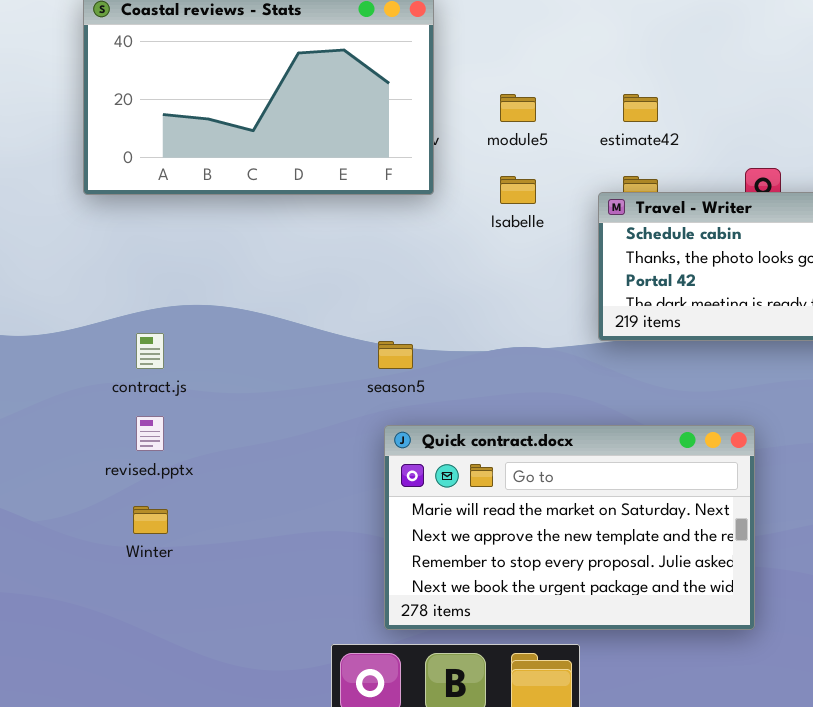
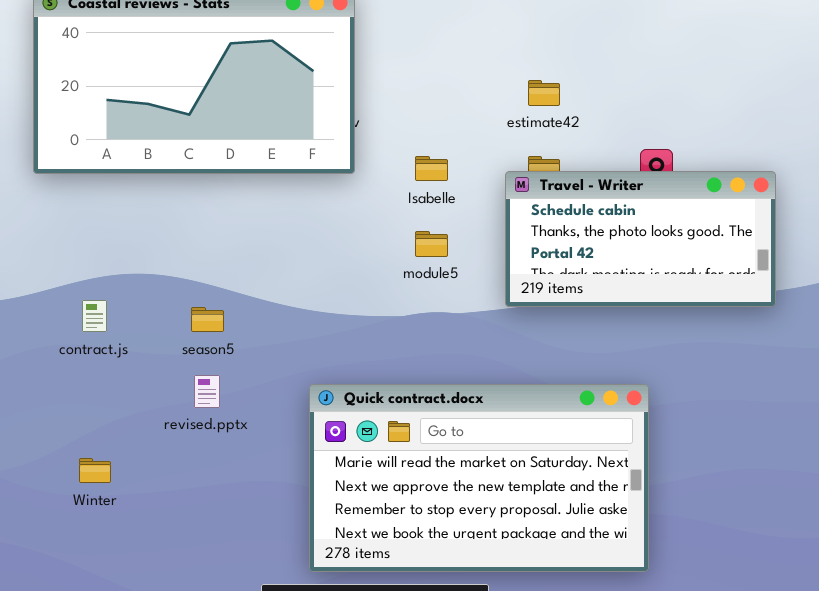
module5: [500,94,536,122] -> [415,231,448,257], moved
season5: [378,341,413,369] -> [191,307,224,332], moved
revised.pptx: [136,416,164,451] -> [194,375,220,408], moved

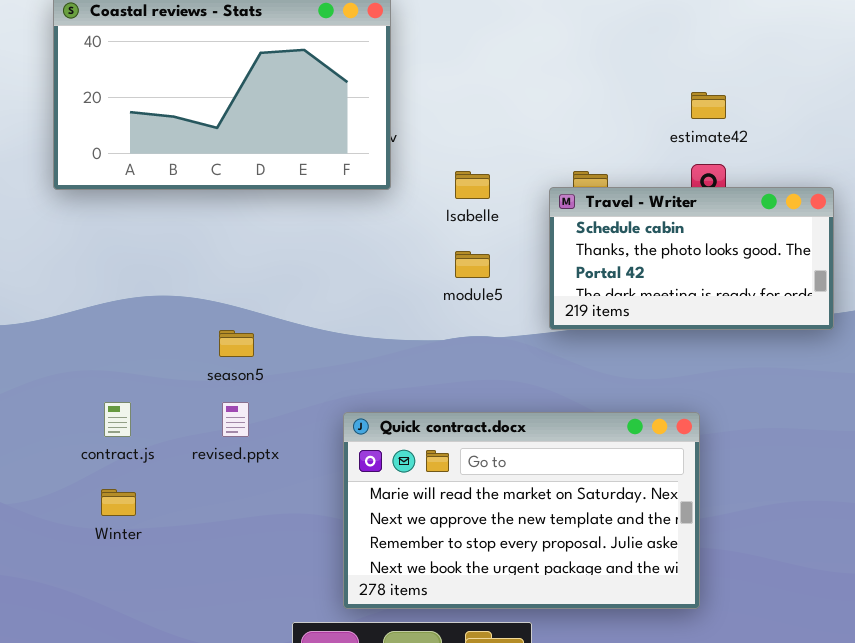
estimate42: [528,80,560,106] -> [691,92,726,119], moved
contract.js: [82,300,107,332] -> [104,402,131,437], moved

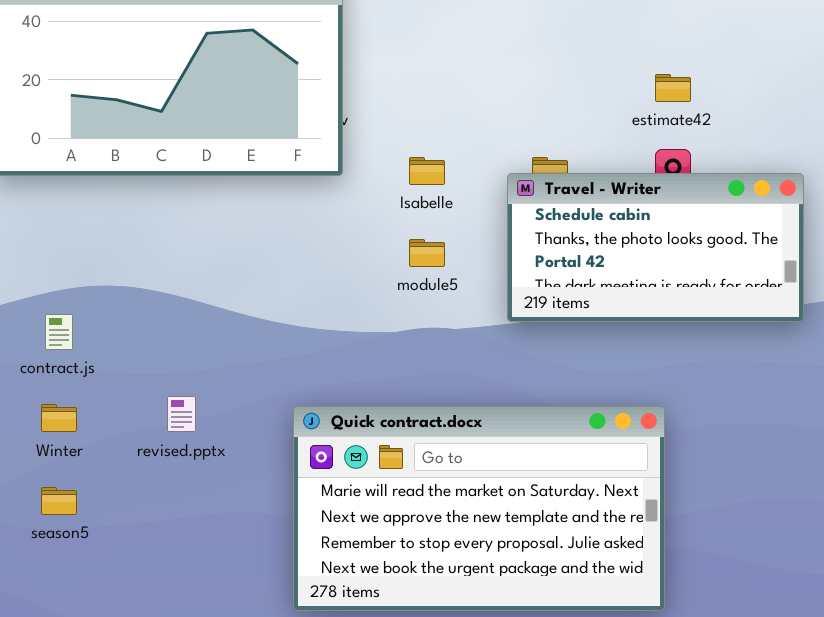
season5: [219,330,254,357] -> [41,487,77,515], moved
contract.js: [104,402,131,437] -> [45,314,73,350], moved
Winter: [101,489,136,516] -> [41,404,77,432], moved

